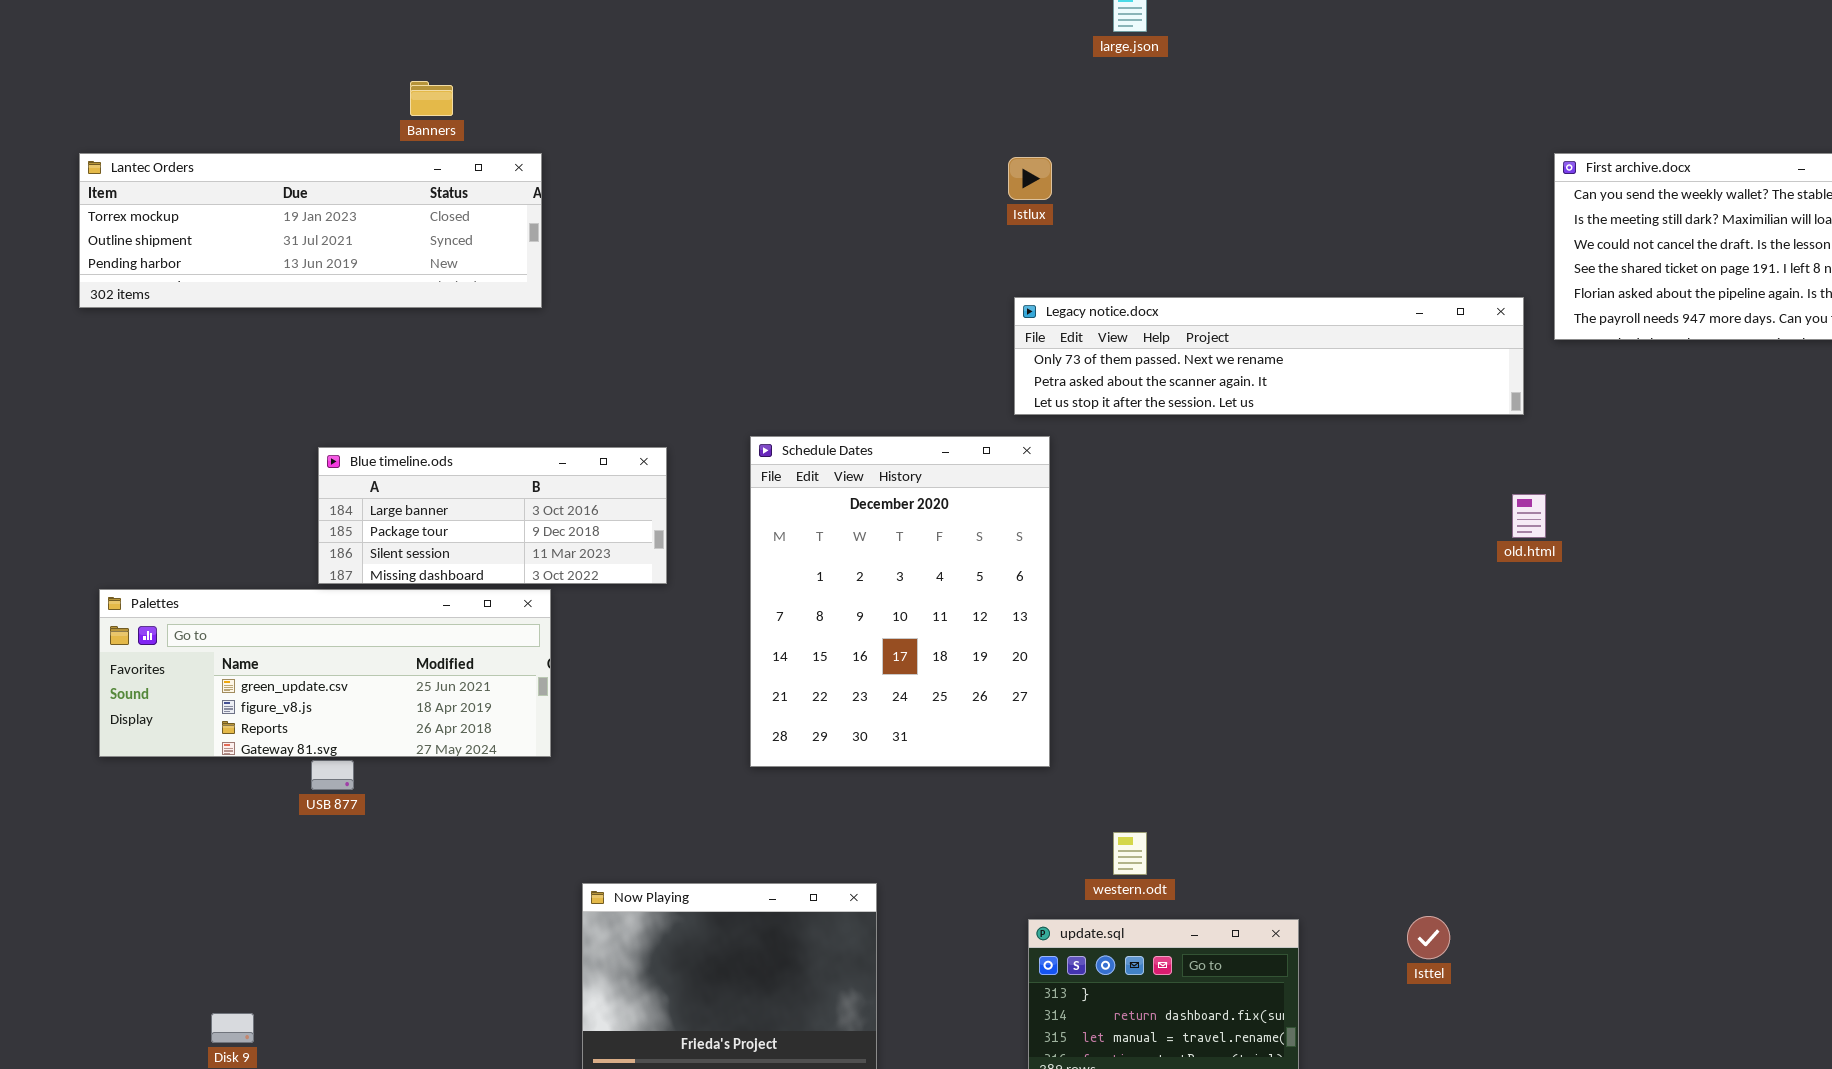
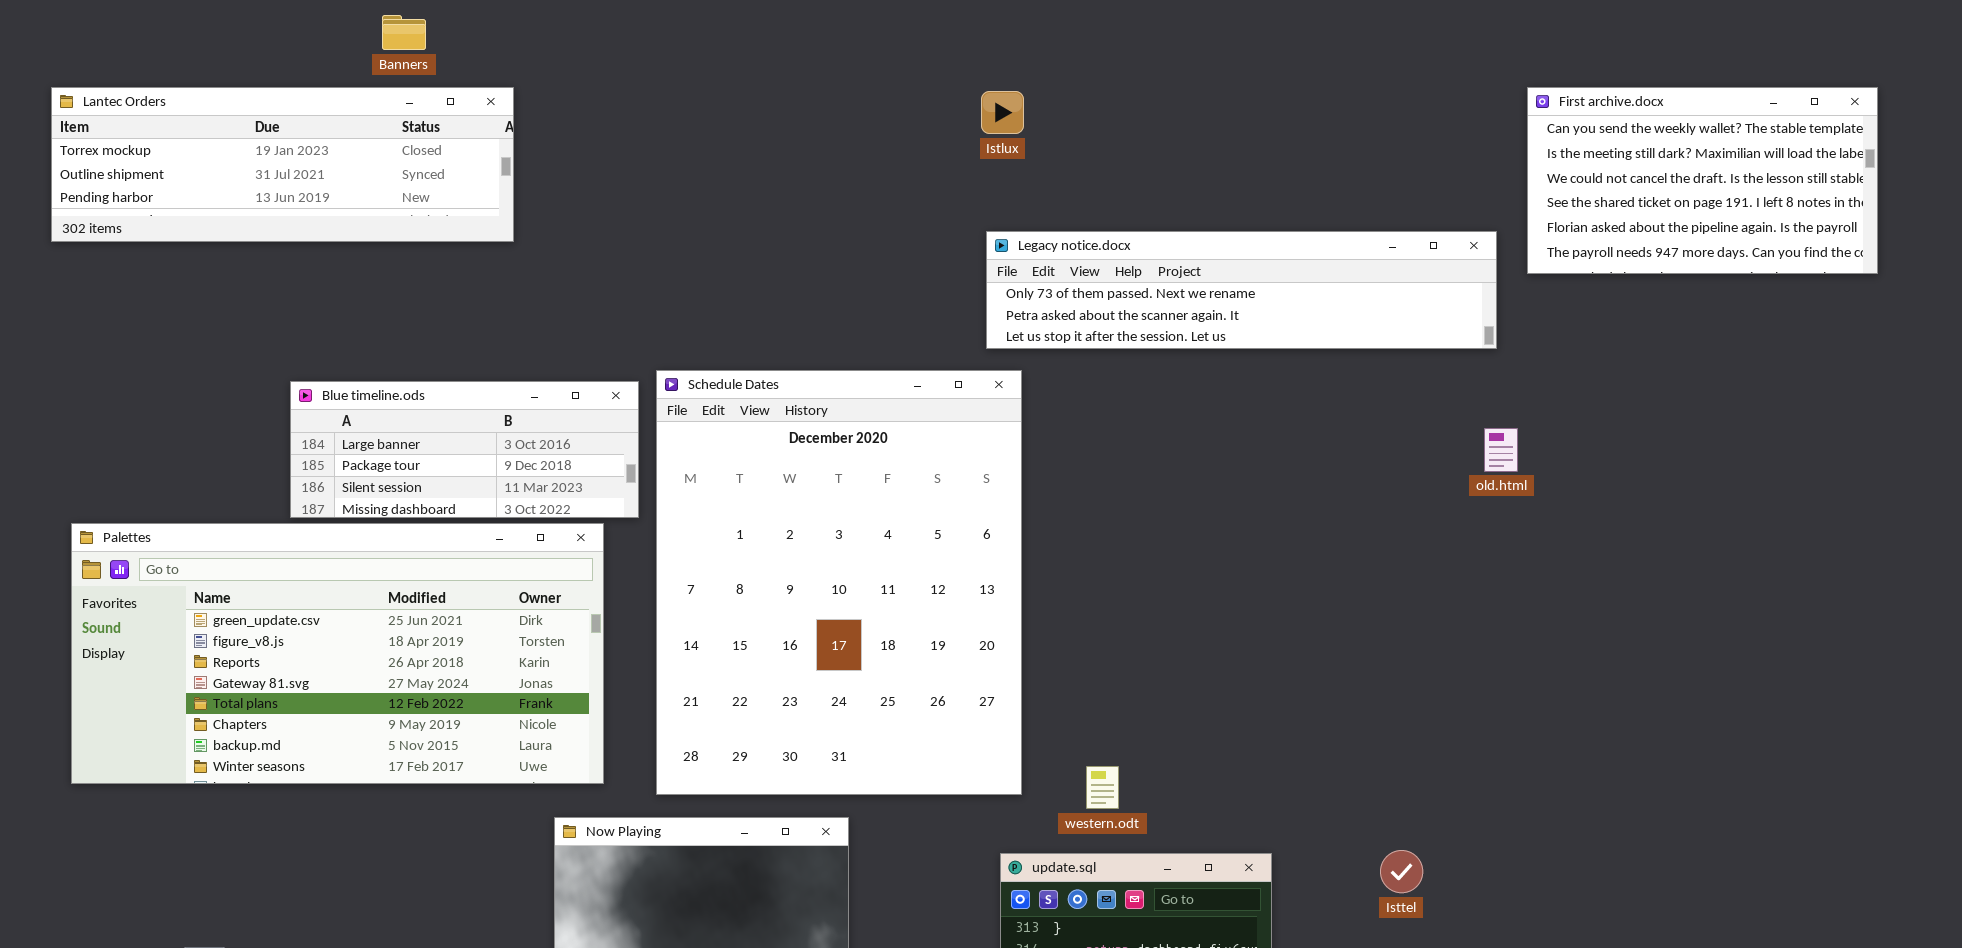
Schedule Dates: [750,436,1050,767] -> [656,370,1022,795], resized
Palettes: [99,589,551,757] -> [71,523,604,784], resized

